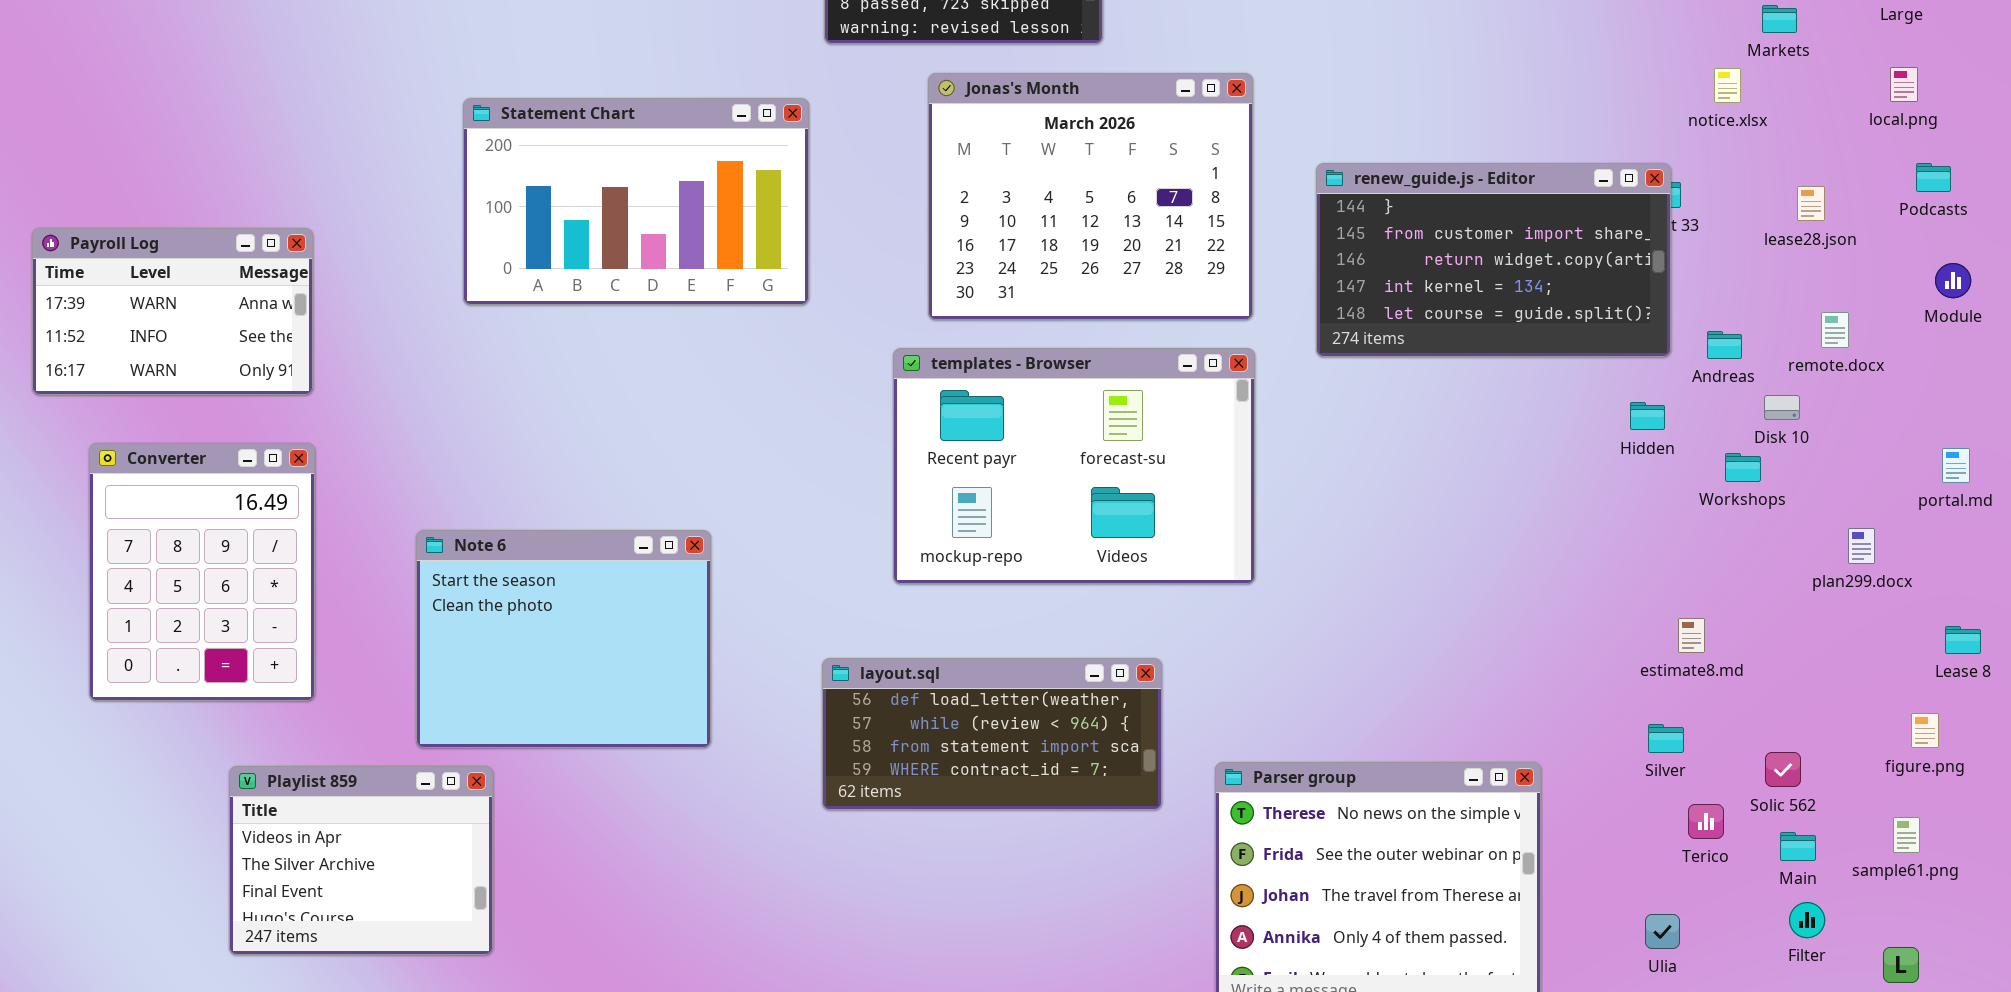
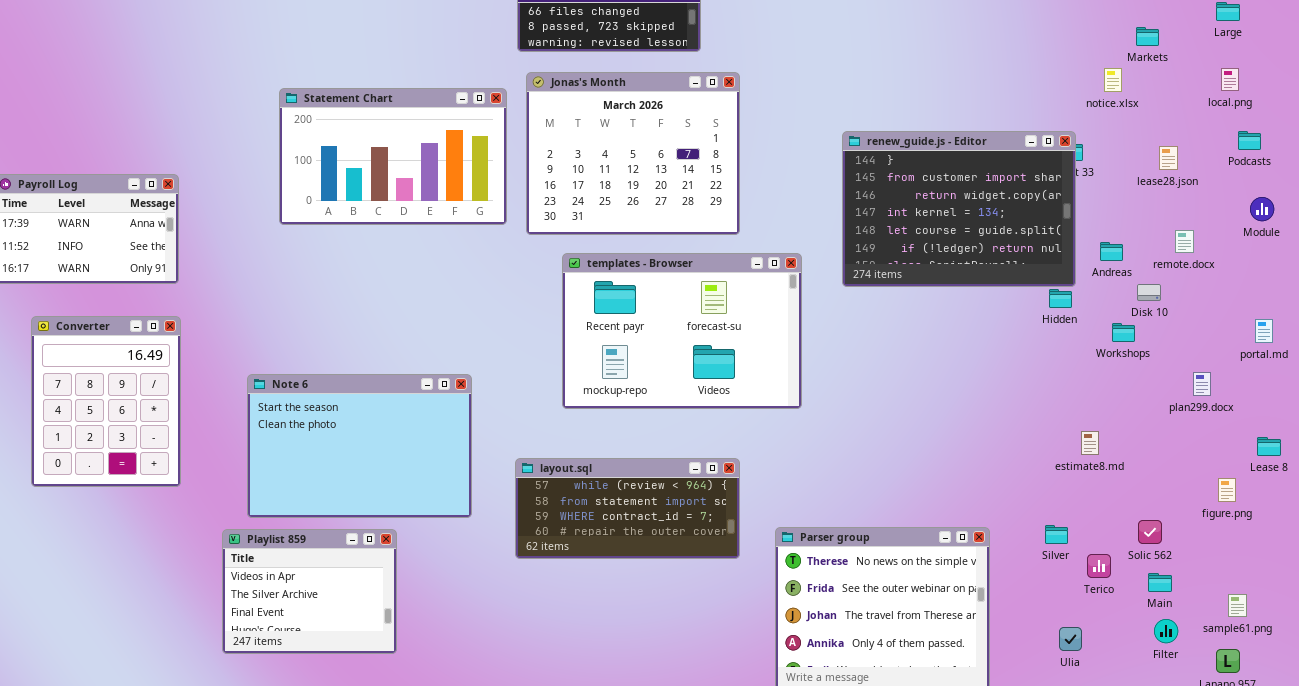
Jonas's Month: [928,73,1253,320] -> [526,72,740,235], moved
renew_guide.js - Editor: [1316,163,1671,357] -> [842,131,1076,287], resized
Note 6: [416,530,711,748] -> [247,374,472,518], resized
layout.sql: [822,658,1162,810] -> [515,458,740,559], scrolled down 1 row
figure.png: [1911,713,1939,748] -> [1218,478,1236,502], moved
Silver: [1648,724,1684,753] -> [1045,525,1068,544], moved
Playlist 859: [229,766,493,955] -> [222,529,397,654], moved
sample61.png: [1893,817,1920,853] -> [1228,594,1247,617], moved

